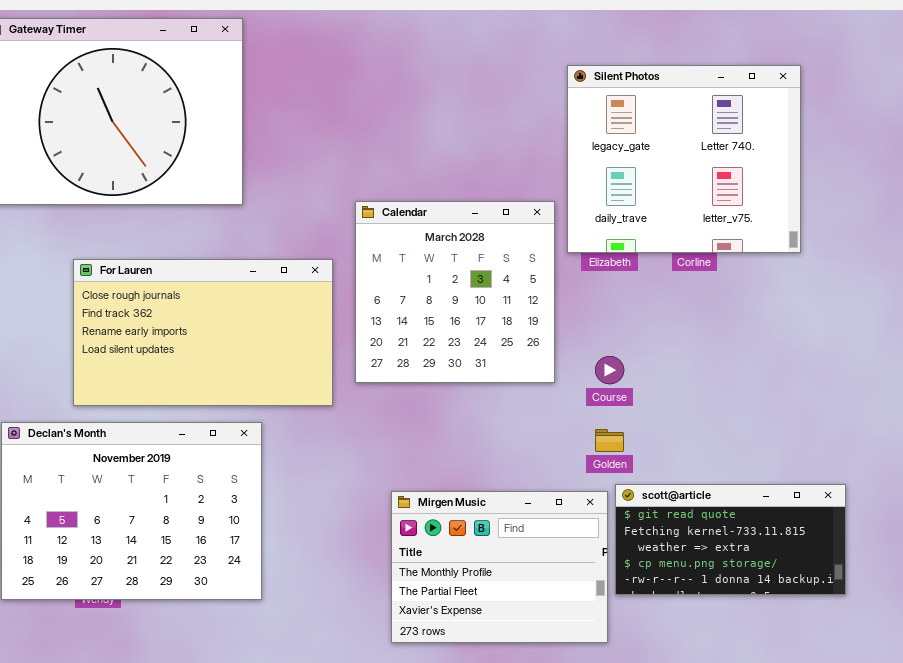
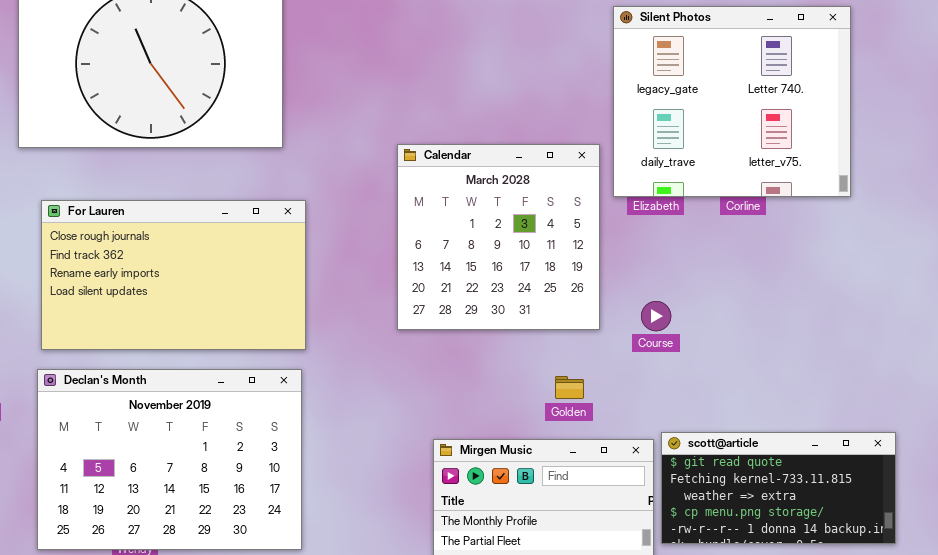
For Lauren: [73,259,333,406] -> [41,200,306,350], moved
Golden: [595,429,624,452] -> [555,376,584,399], moved

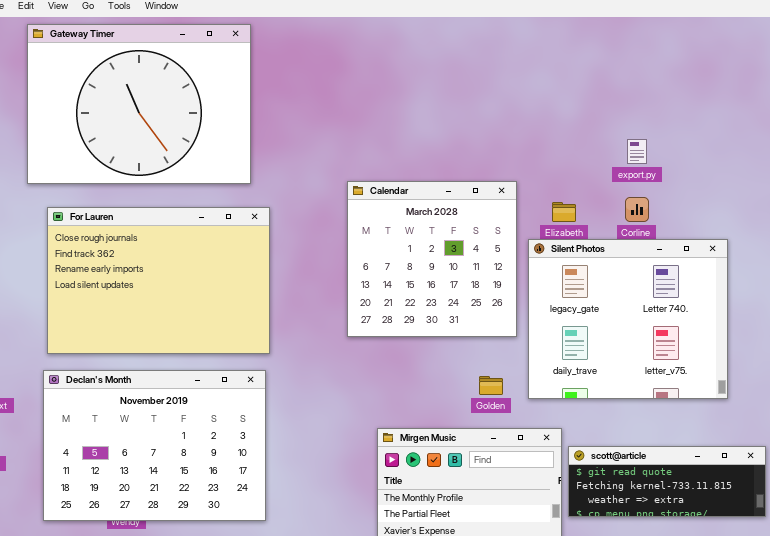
Silent Photos: [613,6,851,197] -> [528,239,728,399], moved
For Lauren: [41,200,306,350] -> [47,207,270,354], resized
scott@article: [661,432,896,544] -> [568,446,766,517], resized

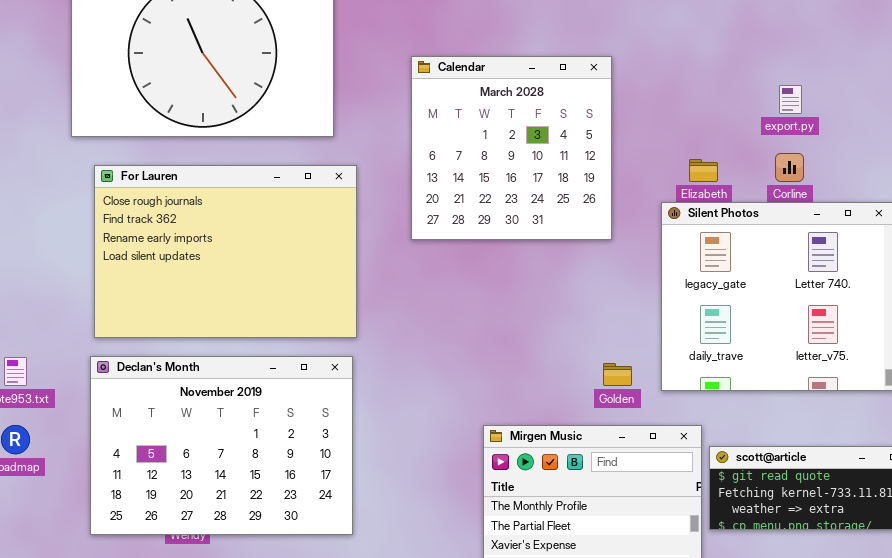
Calendar: [347,181,517,337] -> [411,56,612,240], moved

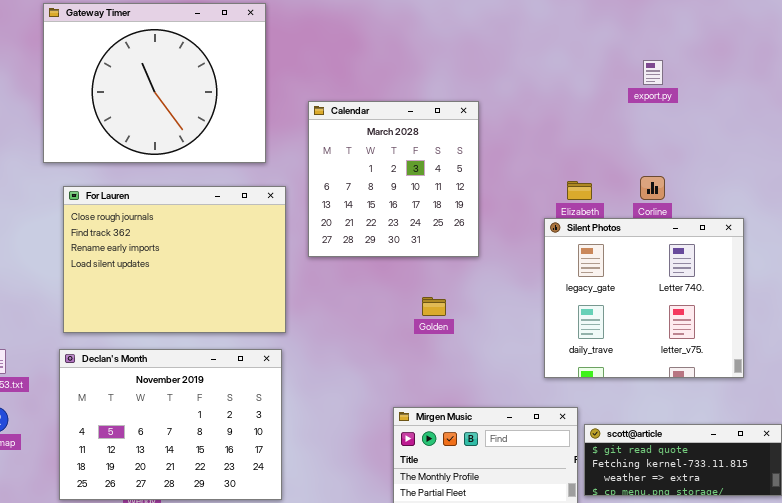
Calendar: [411,56,612,240] -> [308,101,479,257], moved
export.py: [779,85,802,114] -> [643,60,663,85], moved
Golden: [603,363,632,386] -> [422,297,446,316], moved

